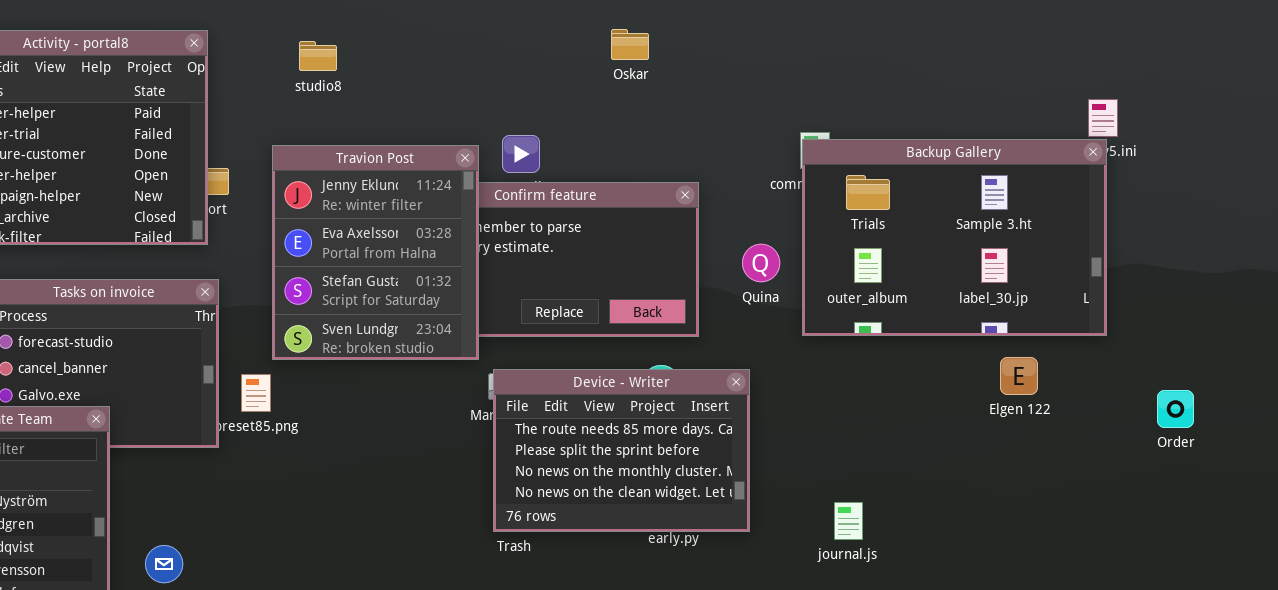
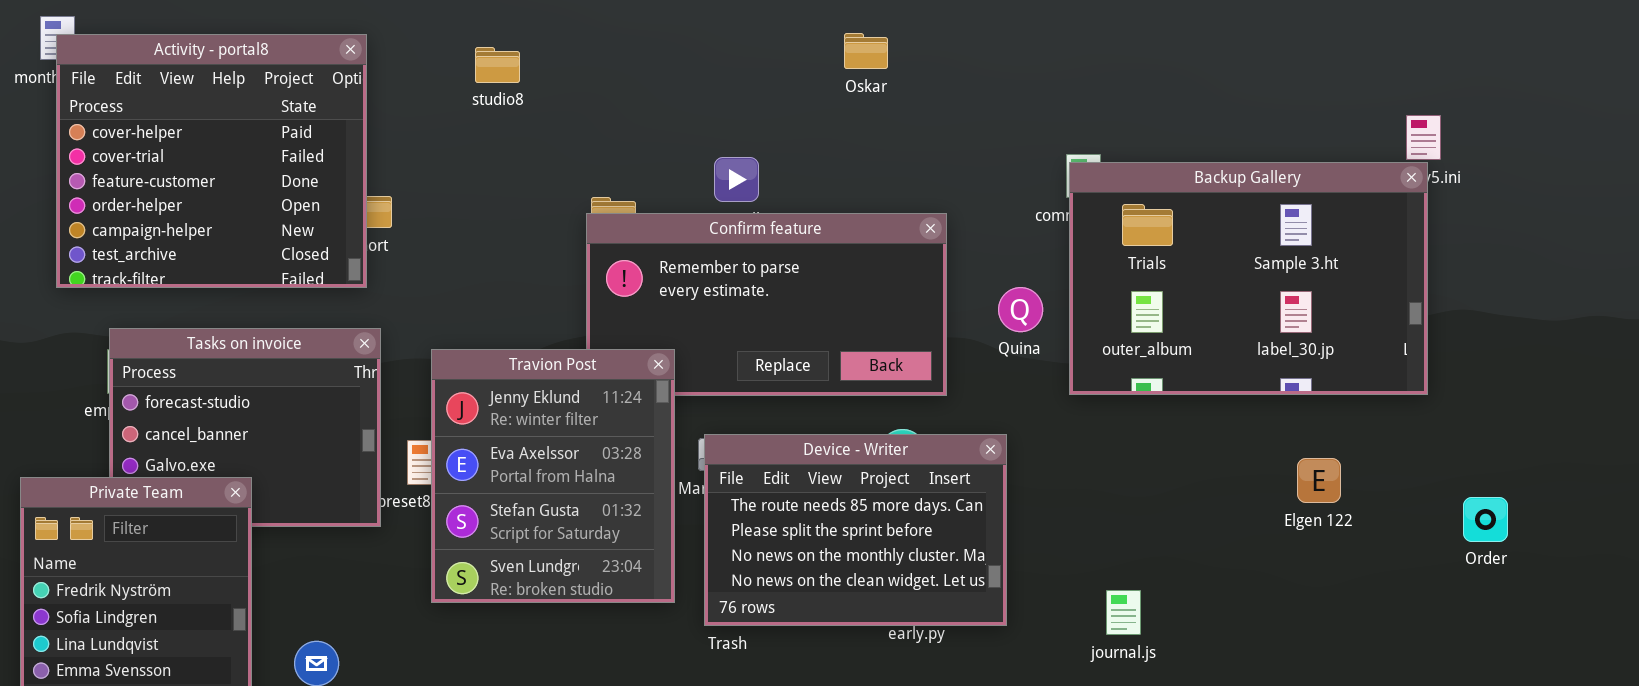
Travion Post: [272,145,479,360] -> [431,349,675,603], moved
Elgen 122: [1000,357,1038,395] -> [1297,458,1341,503], moved
Order: [1157,390,1194,428] -> [1463,497,1508,542], moved

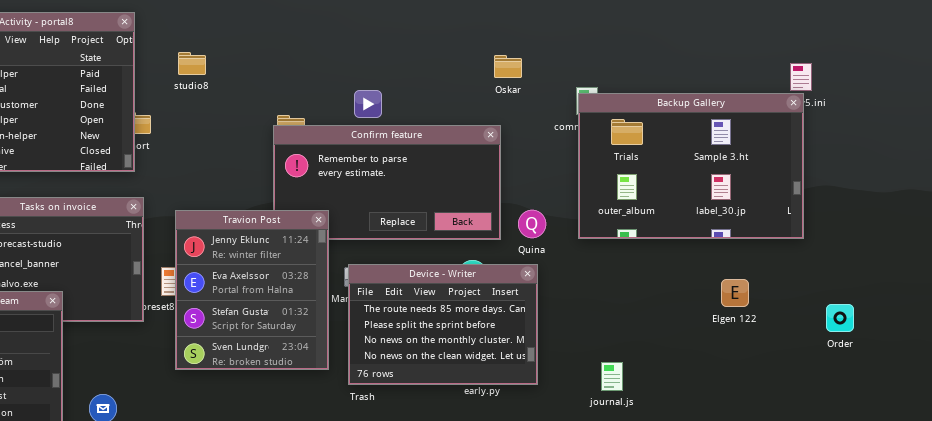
Oskar: [844,33,888,69] -> [494,55,522,78], moved
studio8: [475,47,520,83] -> [178,52,206,75], moved
Quina: [998,287,1043,332] -> [518,210,546,238], moved

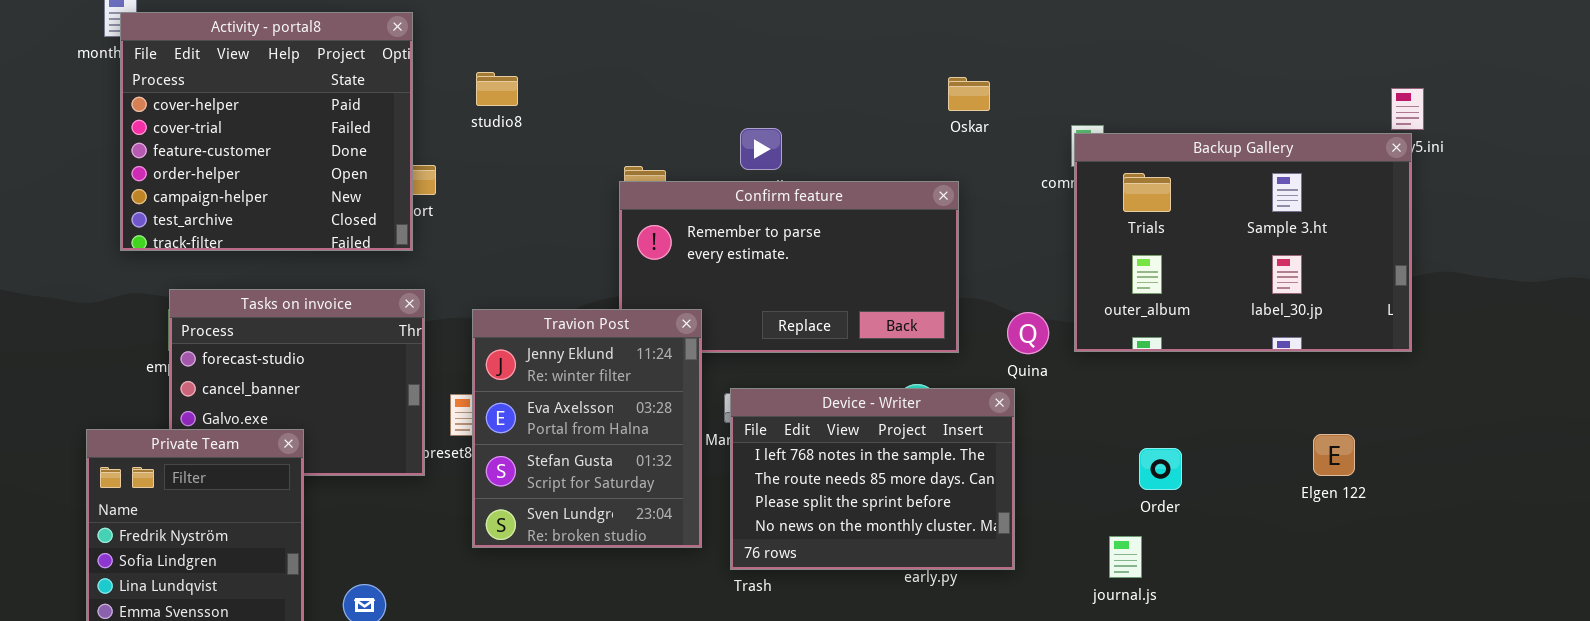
Quina: [518,210,546,238] -> [1007,312,1049,354], moved
Device - Writer: [348,264,538,385] -> [730,388,1015,570], scrolled up 1 row
Elgen 122: [721,279,749,307] -> [1313,434,1355,476], moved
Order: [826,304,854,332] -> [1139,448,1182,490], moved

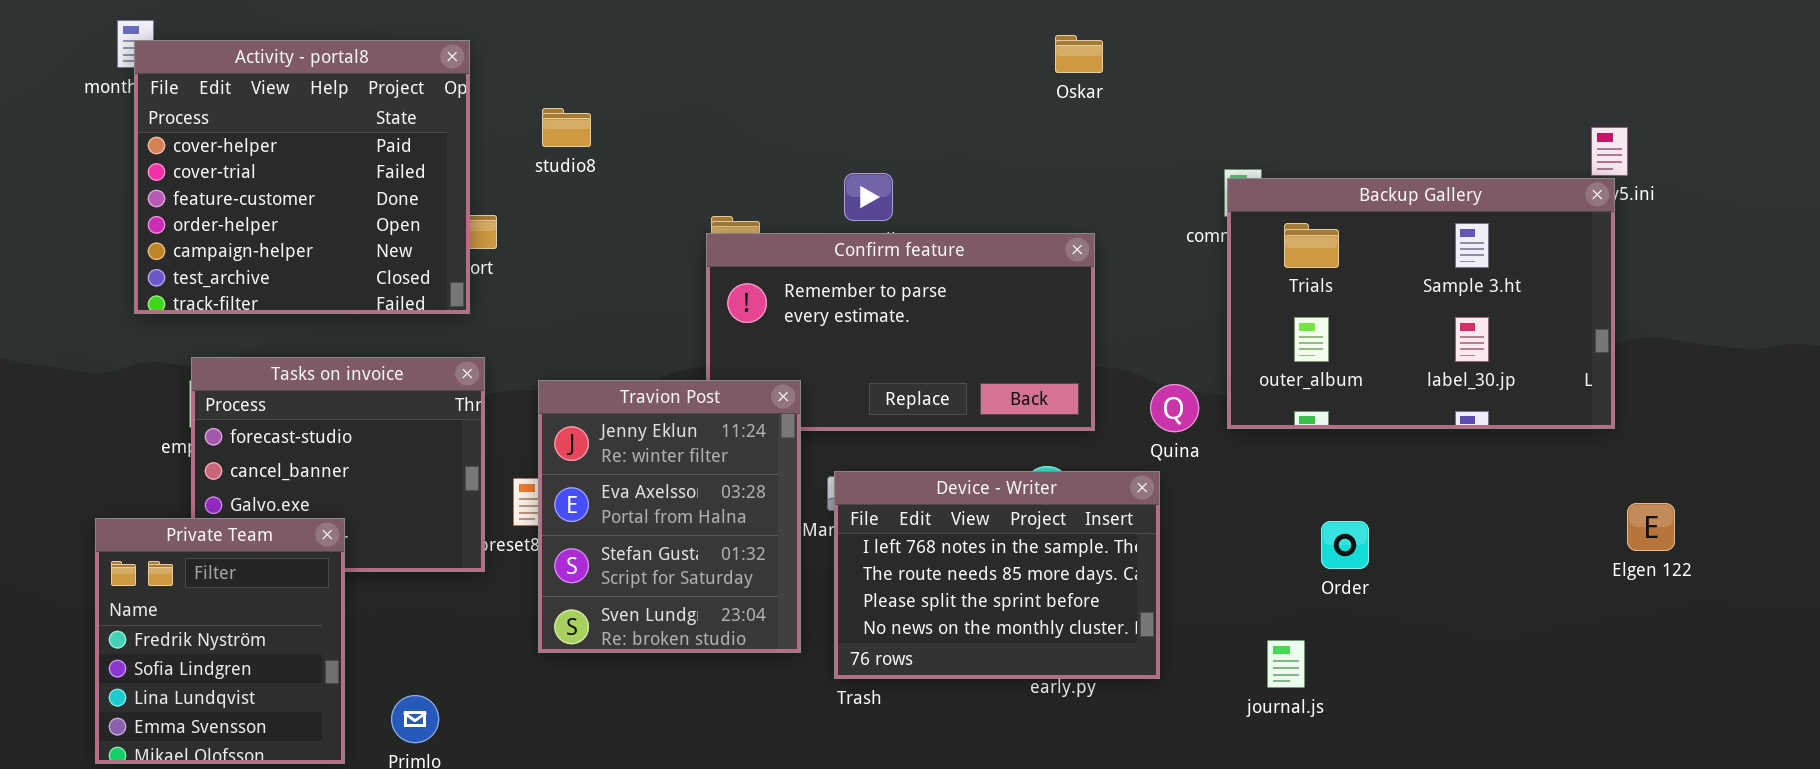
Oskar: [948,77,990,111] -> [1055,35,1103,73], moved
Elgen 122: [1313,434,1355,476] -> [1627,503,1675,551], moved
Order: [1139,448,1182,490] -> [1321,521,1369,569], moved

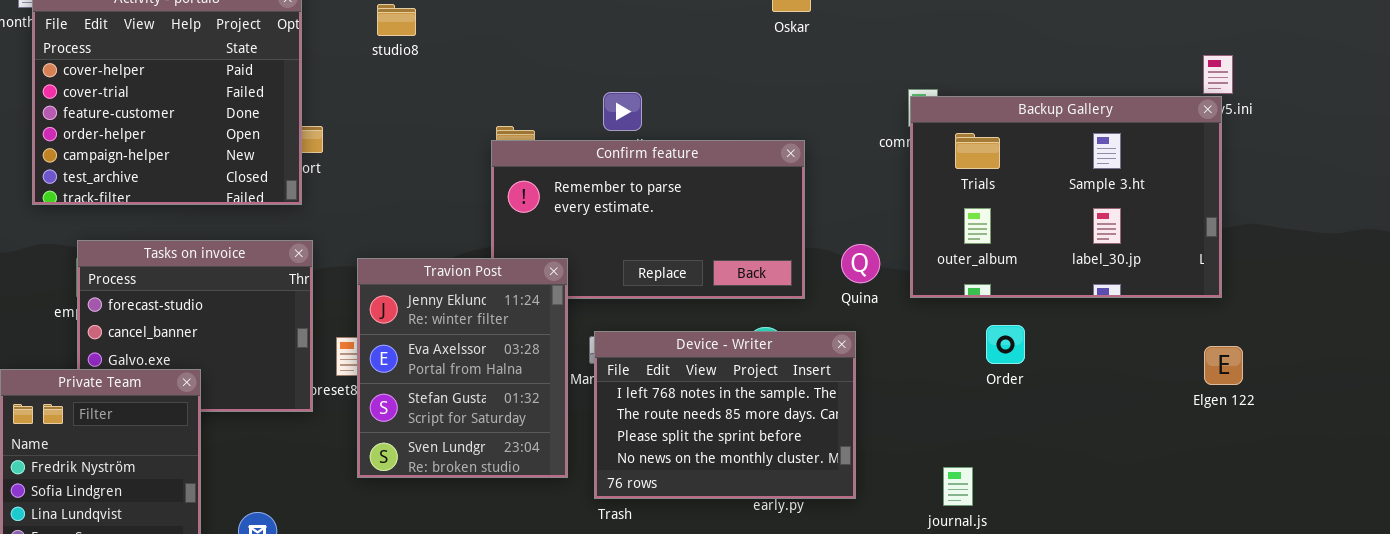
studio8: [542,108,591,147] -> [377,4,416,36], moved
Quina: [1150,384,1199,432] -> [841,244,880,283], moved
Elgen 122: [1627,503,1675,551] -> [1204,346,1243,385], moved
Order: [1321,521,1369,569] -> [986,325,1025,364], moved

